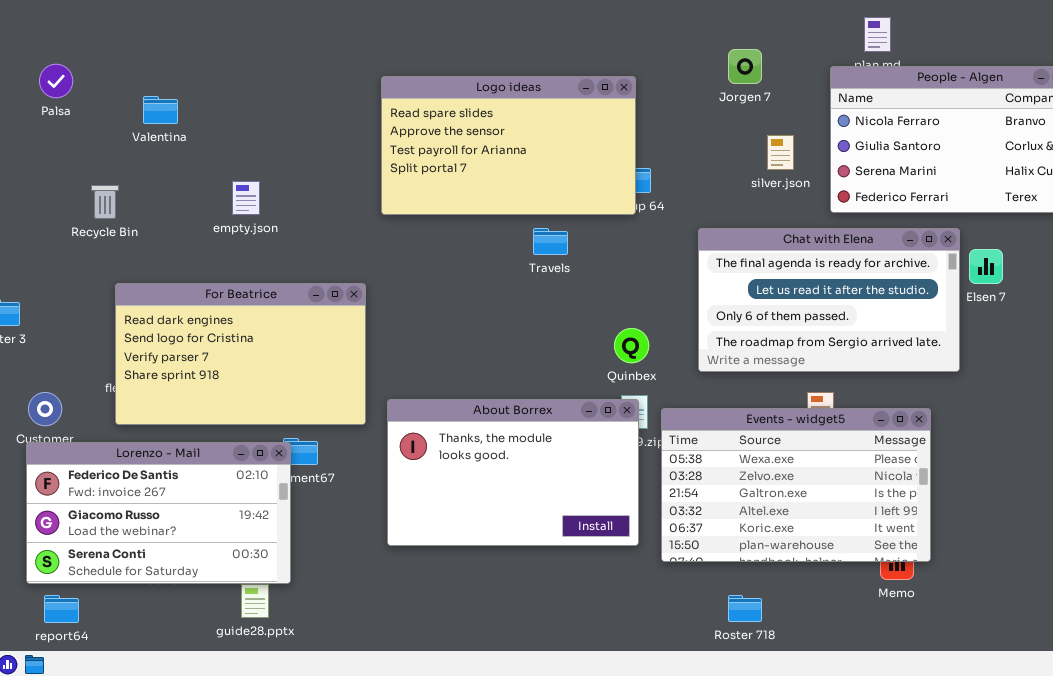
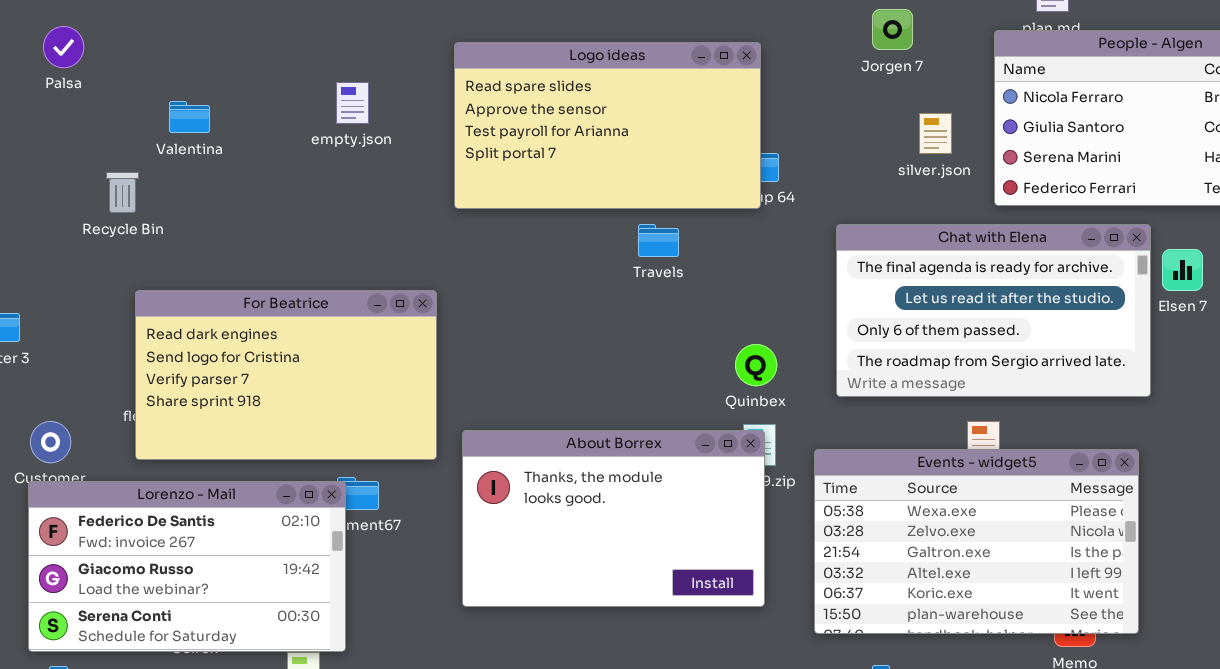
Valentina: [143,96,178,124] -> [169,101,210,133], moved
empty.json: [232,181,260,215] -> [336,82,369,124], moved
Events - widget5: [661,408,931,562] -> [814,449,1139,634], moved

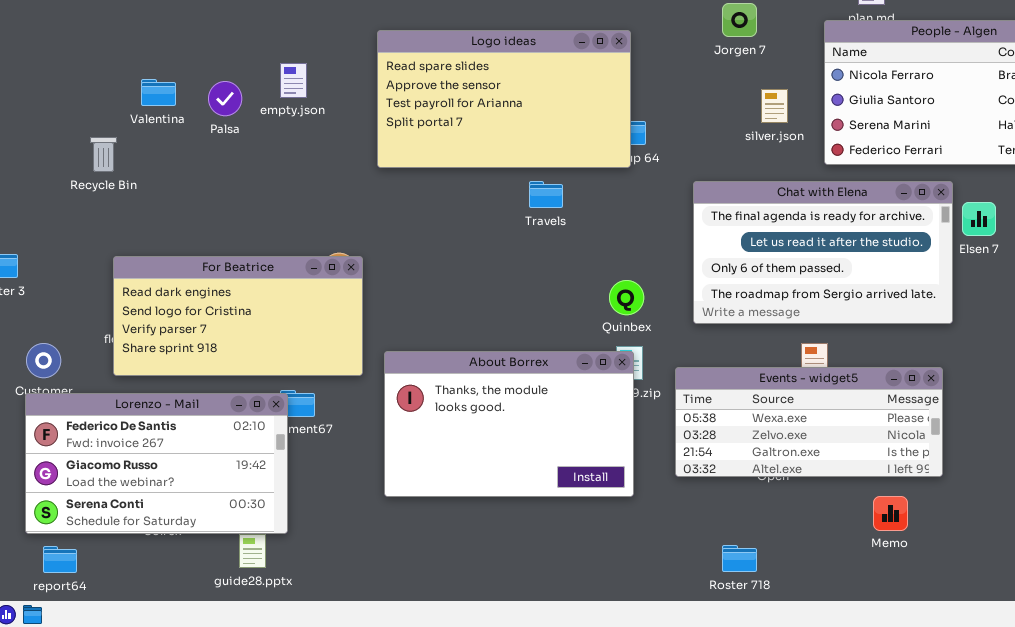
Palsa: [43,26,84,68] -> [208,81,242,116], moved
For Beatrice: [135,290,437,460] -> [113,256,363,376], resized
Events - widget5: [814,449,1139,634] -> [675,367,943,477], resized

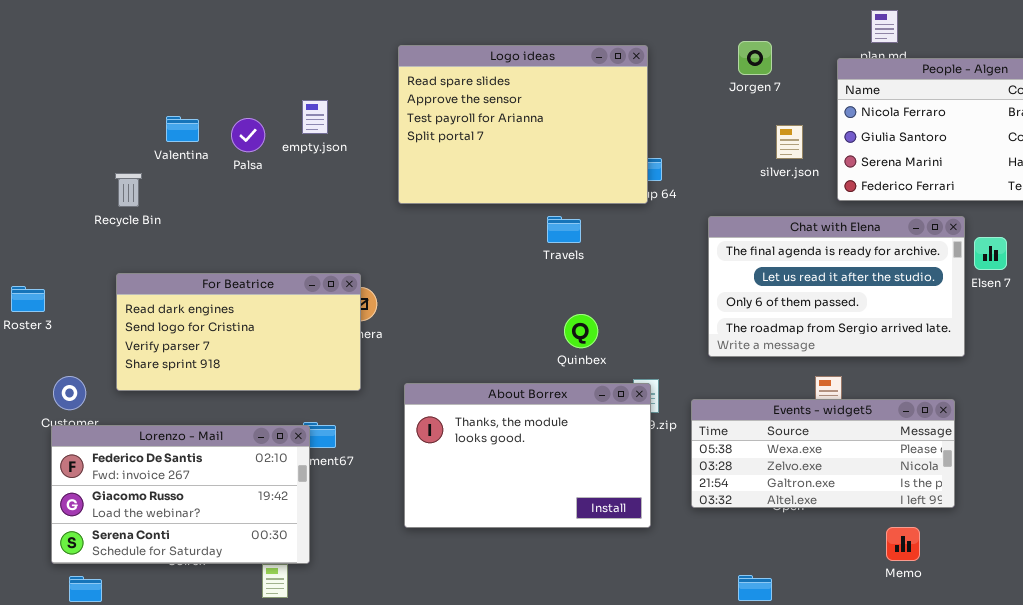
Logo ideas: [377,30,631,168] -> [398,45,648,204], resized
For Beatrice: [113,256,363,376] -> [116,273,361,391], moved
Quinbex: [609,280,644,315] -> [564,314,598,348], moved

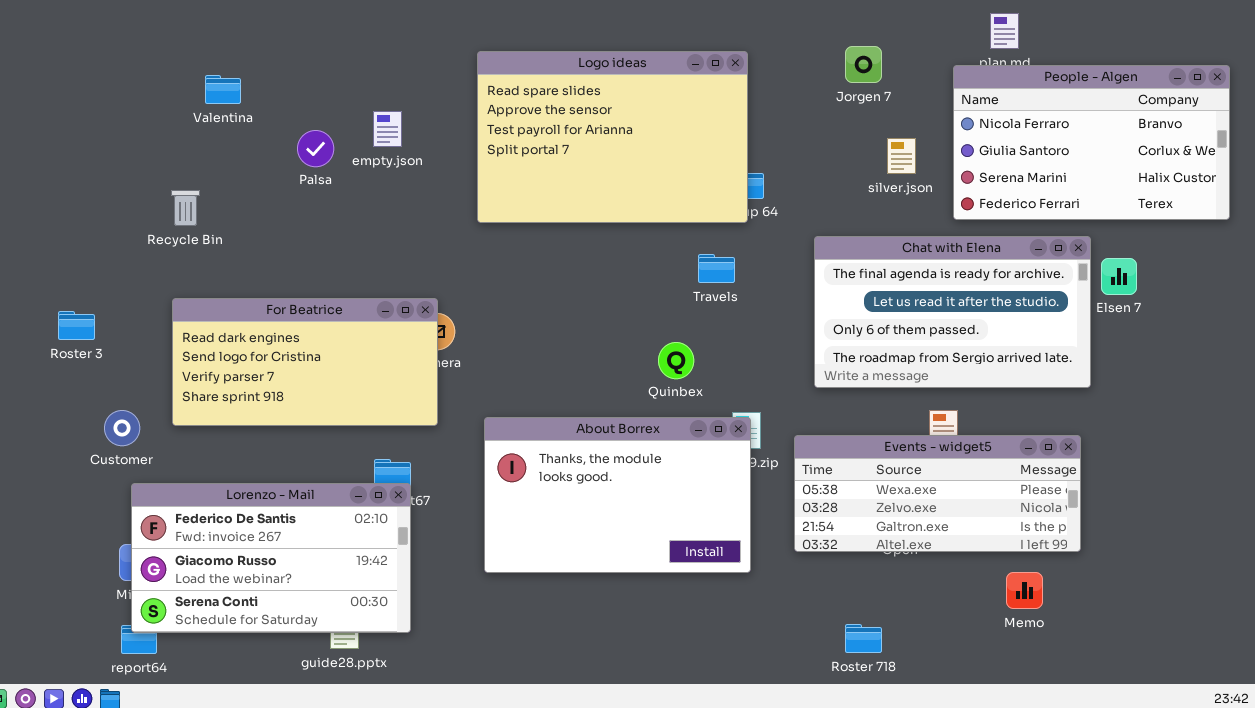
Valentina: [166,116,199,142] -> [205,75,241,104], moved
Travels: [547,216,581,243] -> [698,254,735,283], moved
Lorenzo - Mail: [51,425,310,564] -> [131,483,411,633], moved

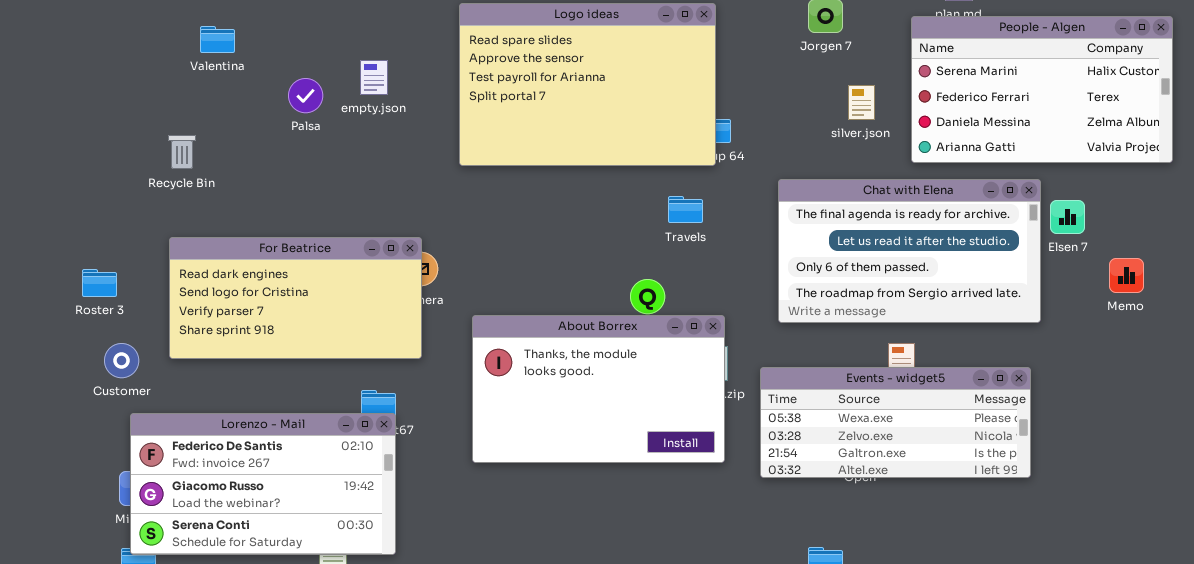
People - Algen: [953,65,1230,220] -> [911,16,1173,163], scrolled down 2 rows
Roster 3: [58,311,95,340] -> [82,269,117,297], moved
About Borrex: [484,417,751,573] -> [472,315,725,463], moved
Memo: [1006,572,1043,609] -> [1109,258,1144,293], moved

